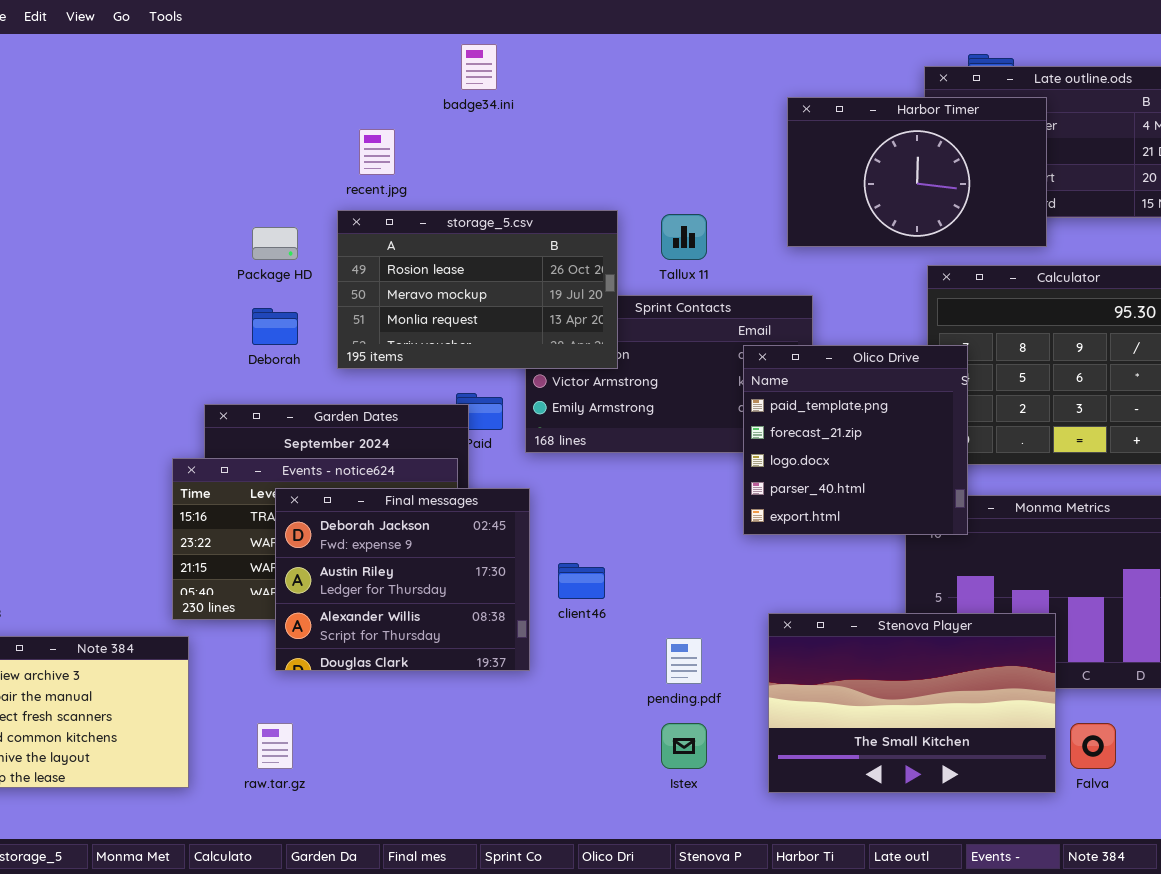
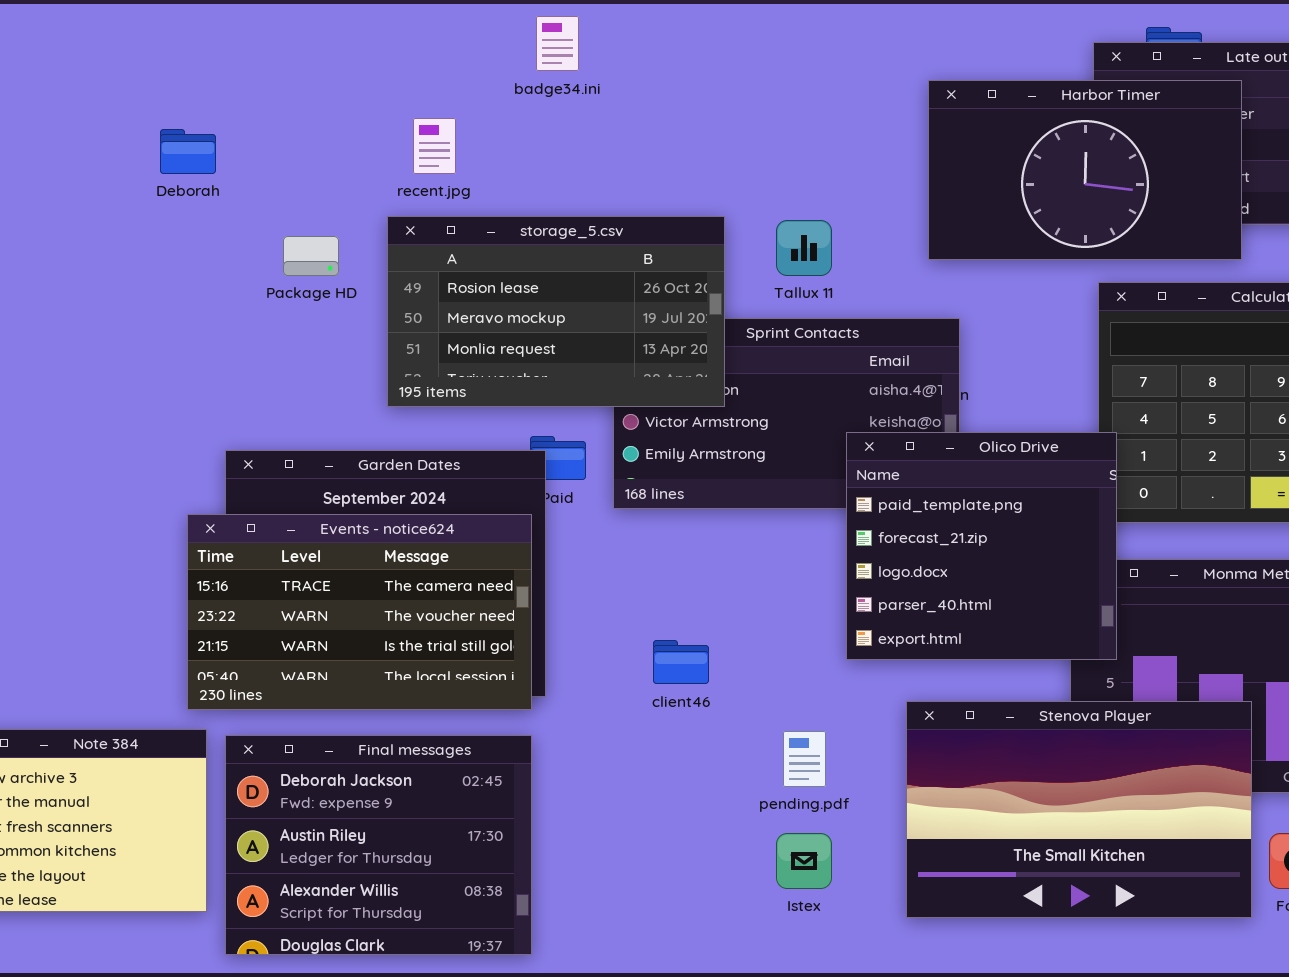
Deborah: [252,308,298,345] -> [160,129,216,174], moved
Olico Drive: [743,345,968,535] -> [846,432,1117,660], moved
Final messages: [275,488,530,671] -> [225,735,532,955], moved

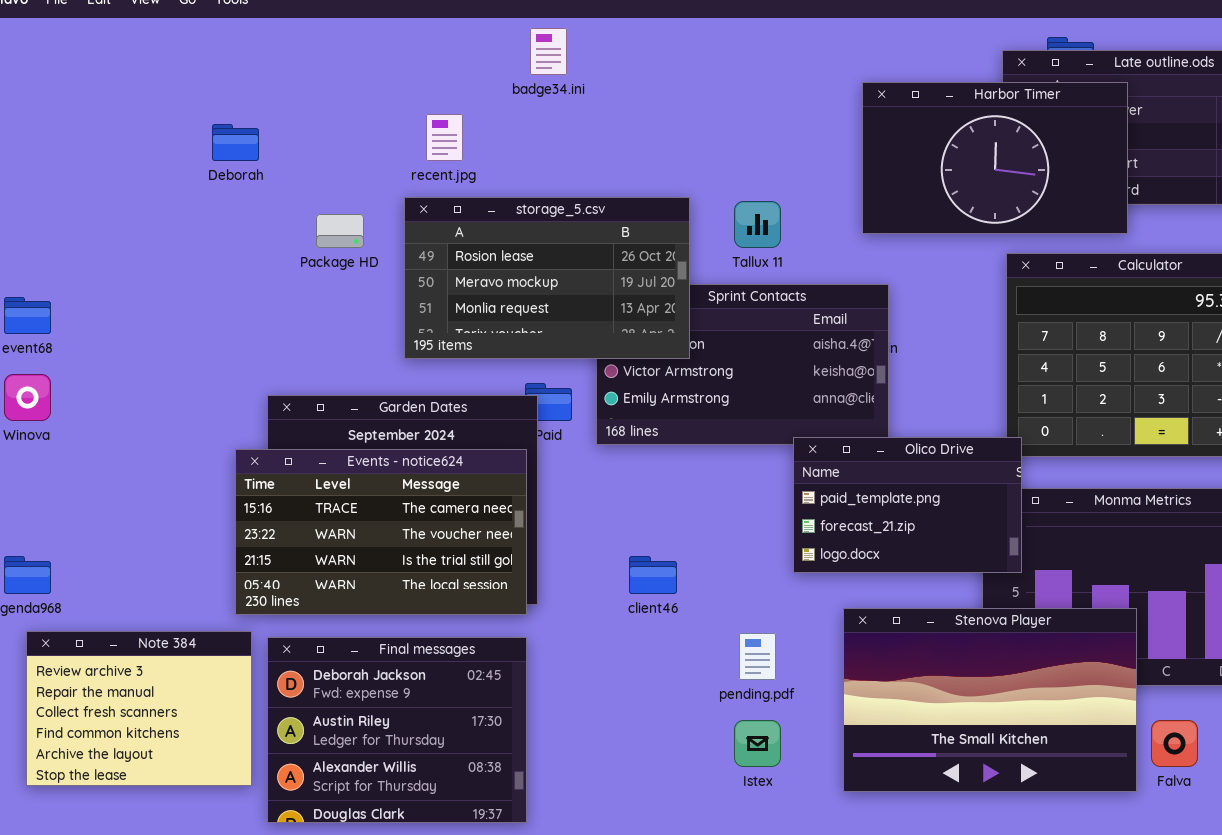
Olico Drive: [846,432,1117,660] -> [793,437,1022,573], resized

